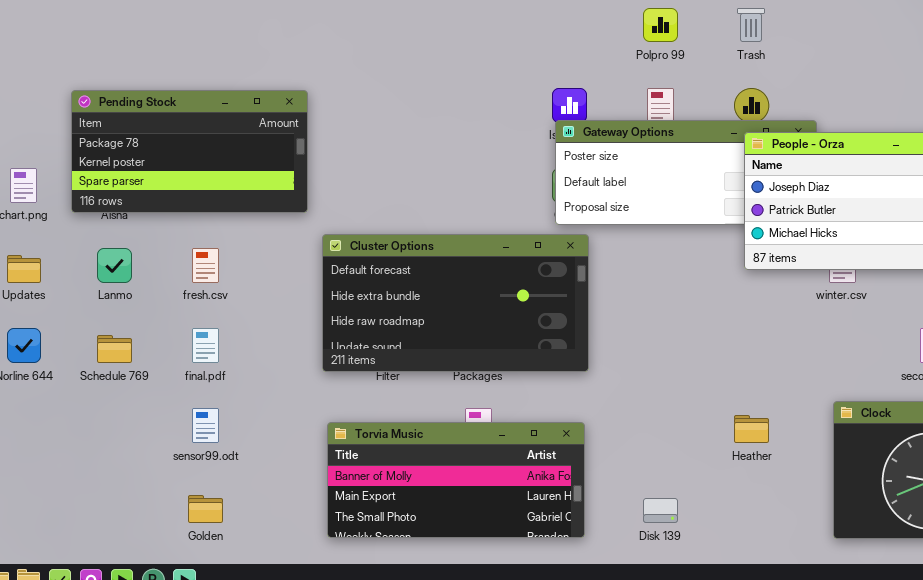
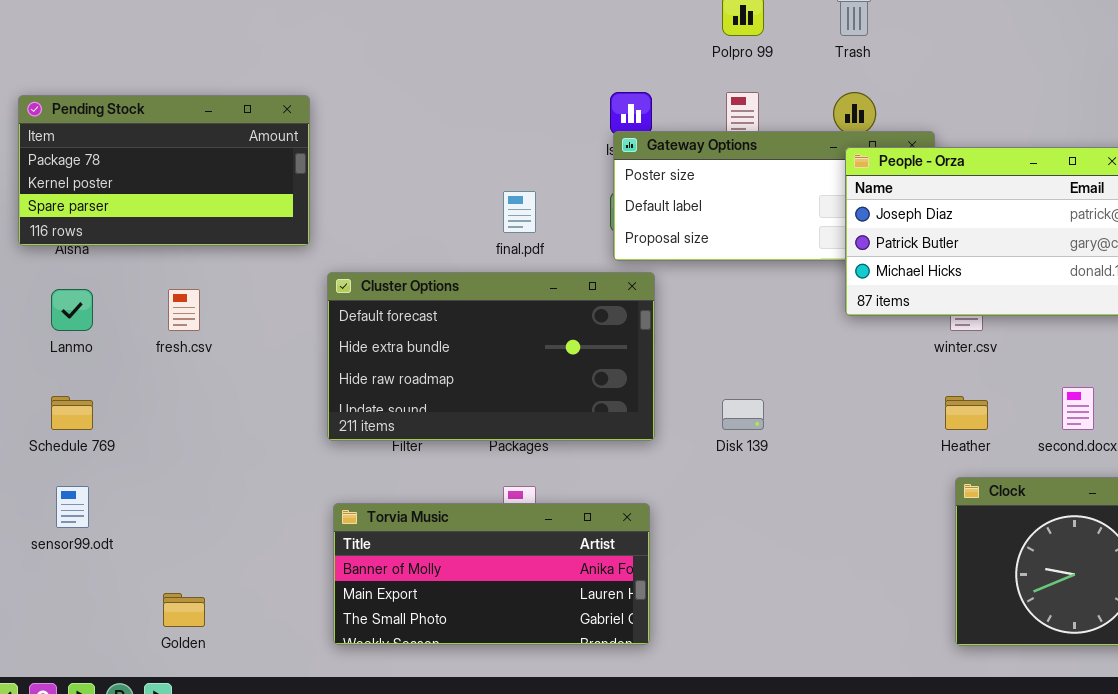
final.pdf: [192,328,219,363] -> [503,191,536,233], moved
sensor99.odt: [192,408,219,443] -> [56,486,89,528], moved
Heather: [734,415,769,443] -> [945,396,988,430], moved
Disk 139: [643,498,678,523] -> [722,399,764,430], moved

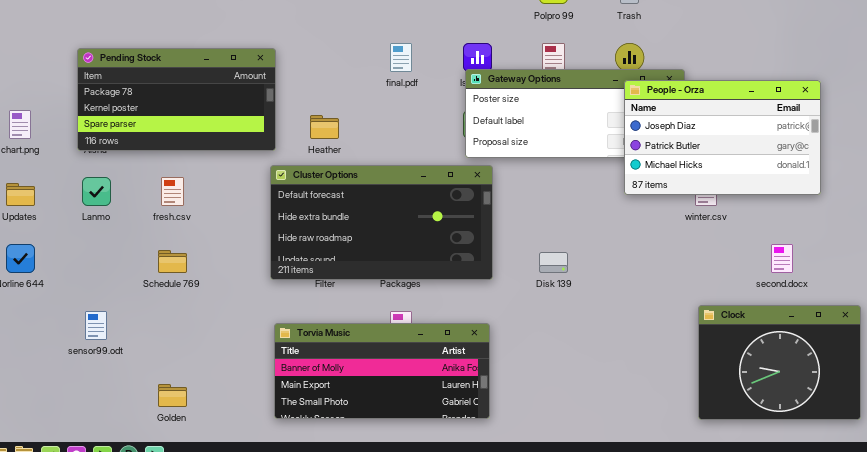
Pending Stock: [18,95,310,246] -> [77,48,276,151], moved
final.pdf: [503,191,536,233] -> [390,43,412,72], moved
Schedule 769: [51,396,93,430] -> [158,250,187,273], moved
Heather: [945,396,988,430] -> [310,115,339,139], moved

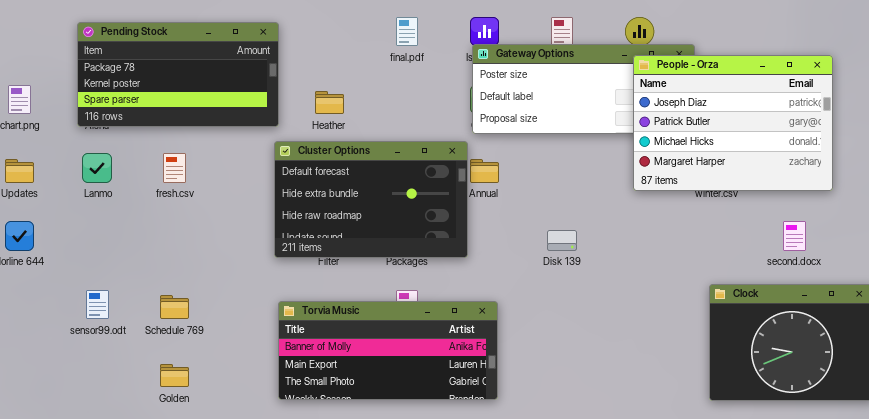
People - Orza: [624,80,821,195] -> [633,55,833,191], resized
Cluster Options: [270,165,493,280] -> [274,141,468,258], resized
Schedule 769: [158,250,187,273] -> [160,295,189,319], moved

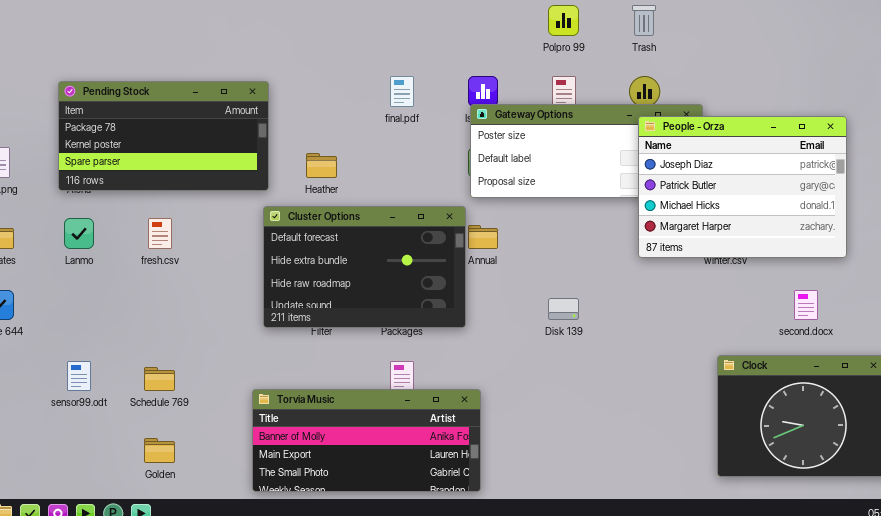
Torvia Music: [278,301,498,400] -> [252,389,481,492], moved

